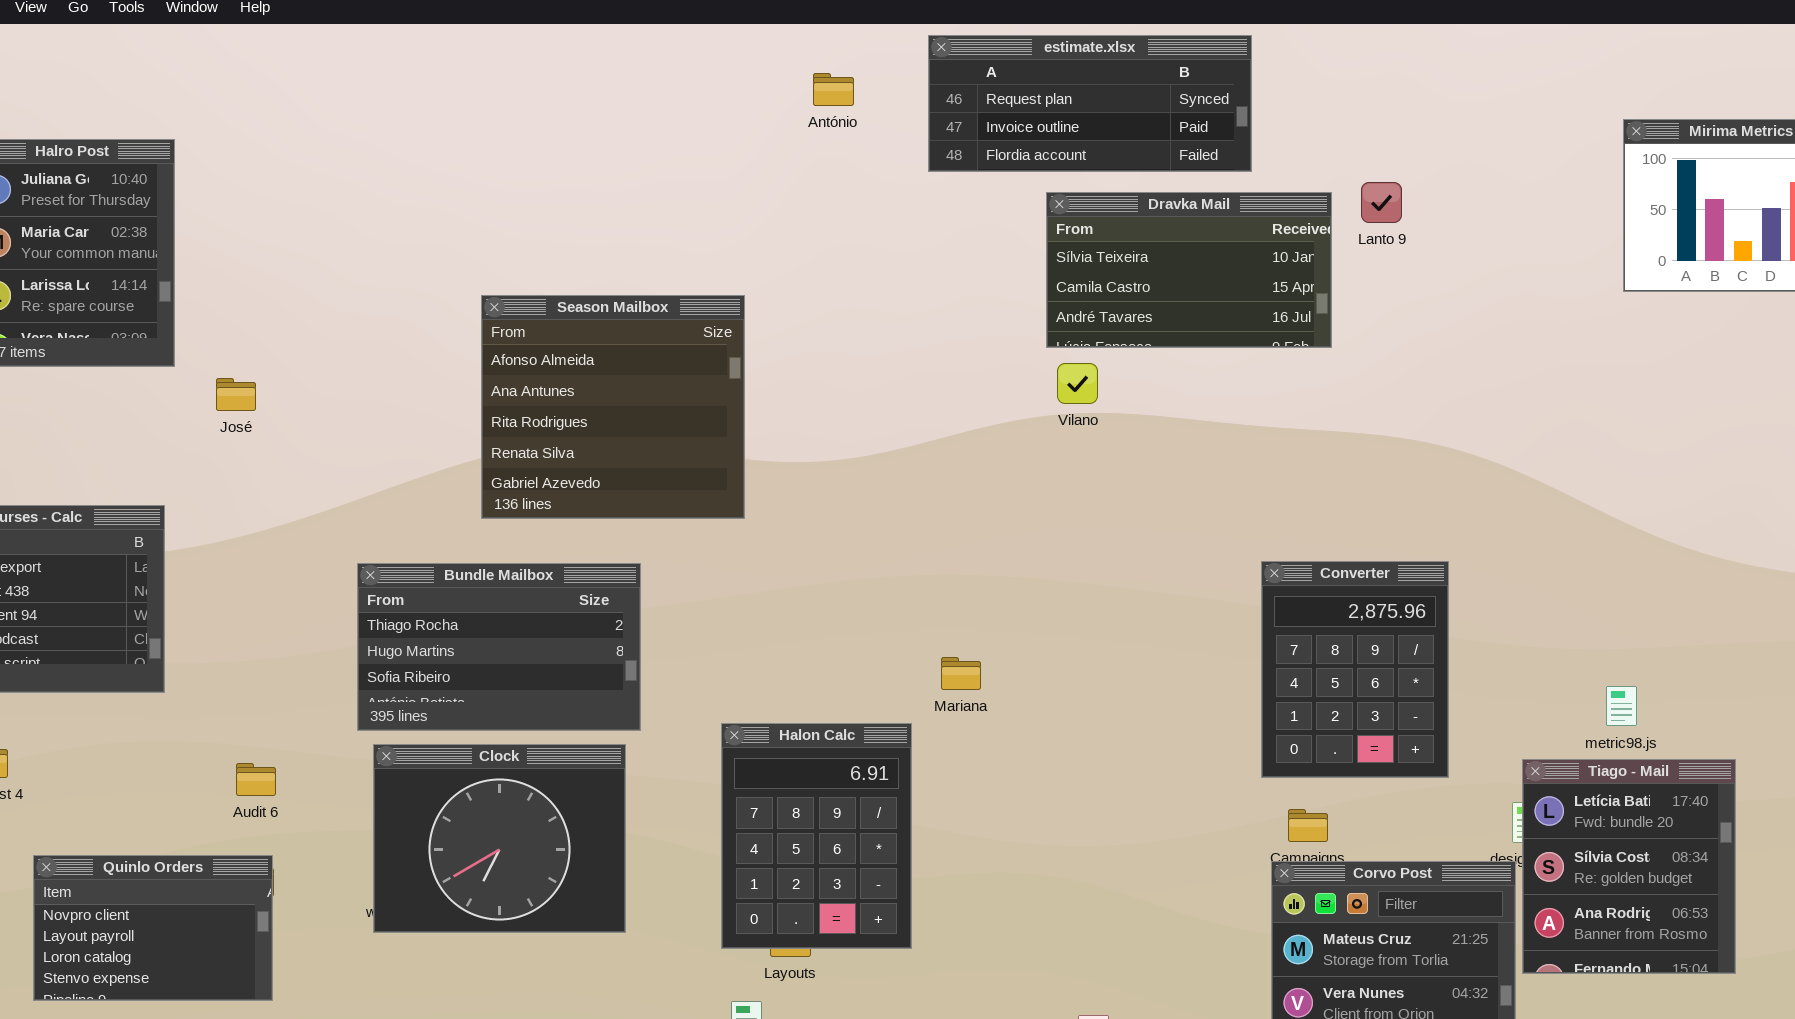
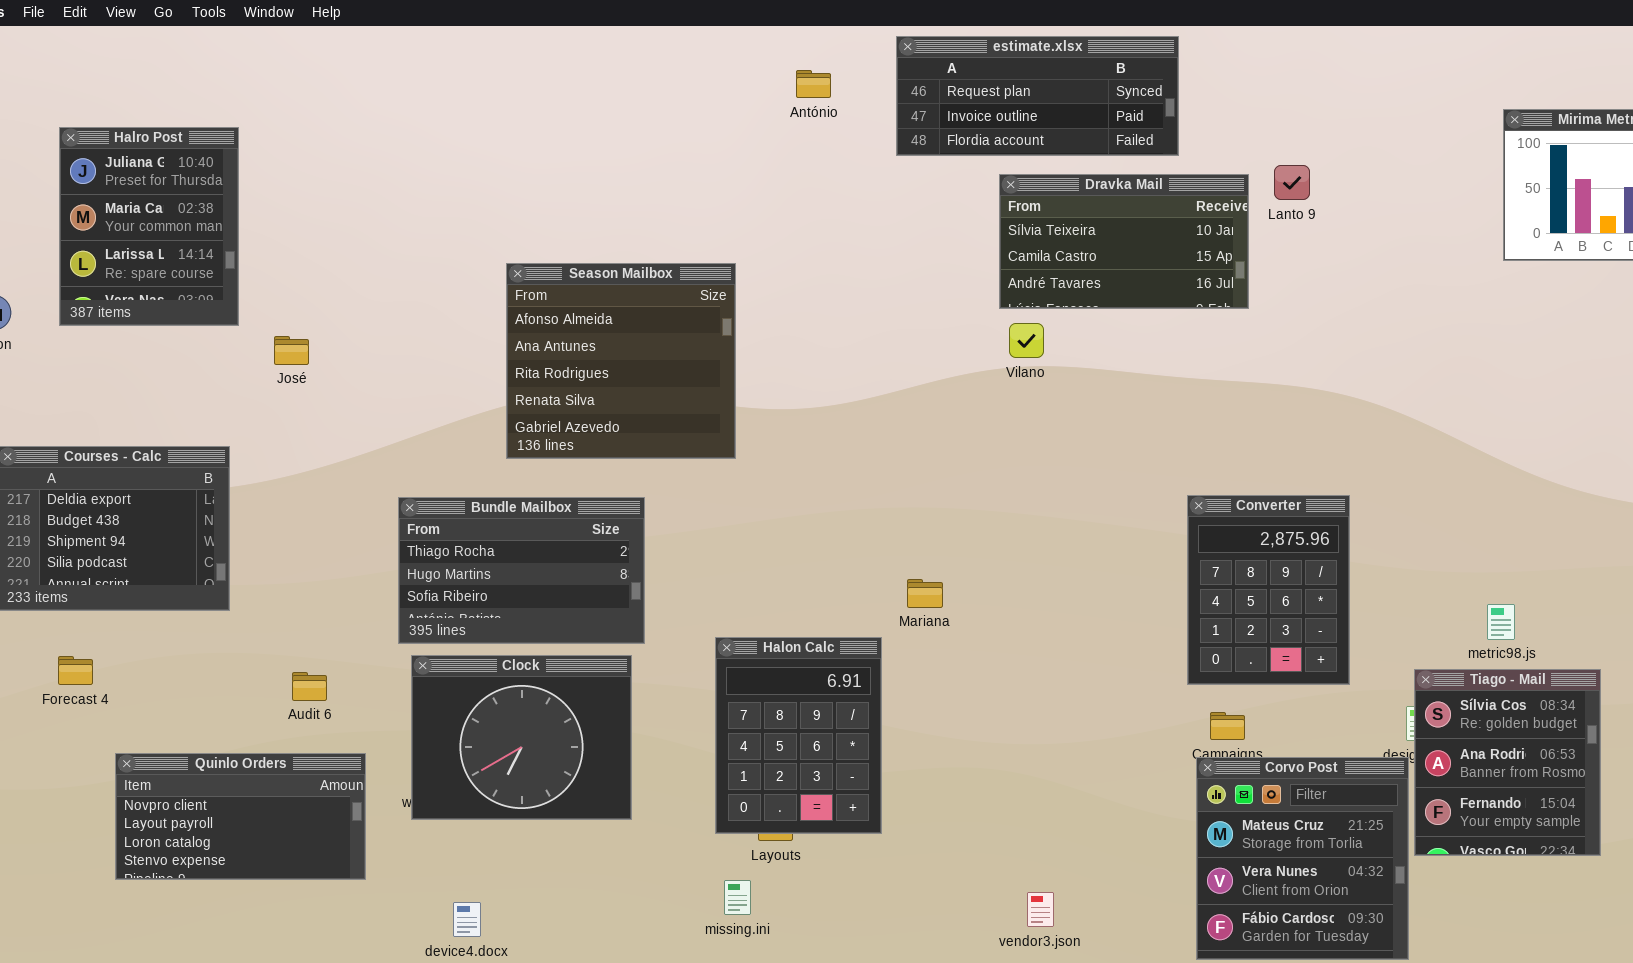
Tiago - Mail: [1522,759,1736,974] -> [1414,669,1601,856], scrolled down 1 row
Quinlo Orders: [33,855,273,1001] -> [115,753,366,880], resized

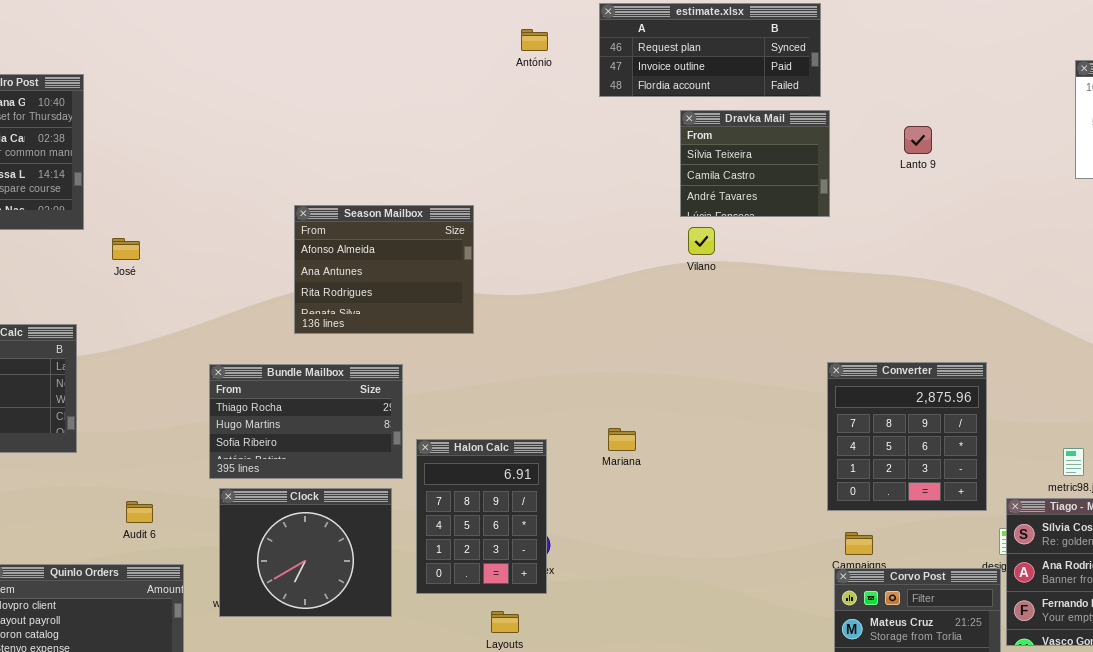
Lanto 9: [1274,165,1310,200] -> [904,126,932,154], moved
Dravka Mail: [999,174,1249,309] -> [680,110,830,217], resized
Season Mailbox: [506,263,736,459] -> [294,205,474,334], resized
Converter: [1187,495,1350,685] -> [827,362,987,511], resized
Halon Calc: [715,637,882,834] -> [416,439,547,594], moved

